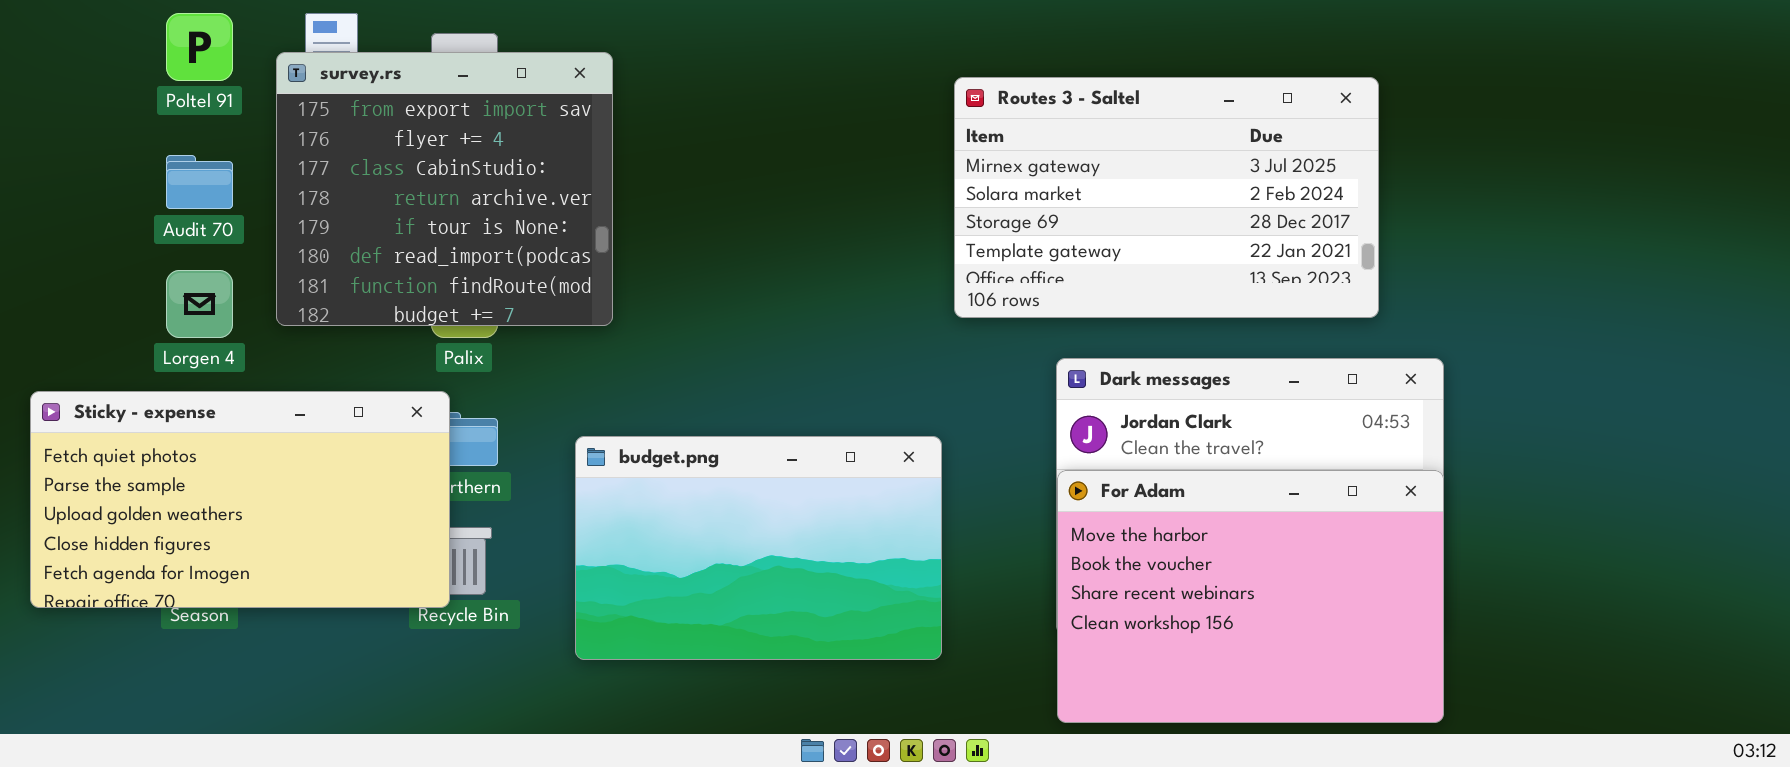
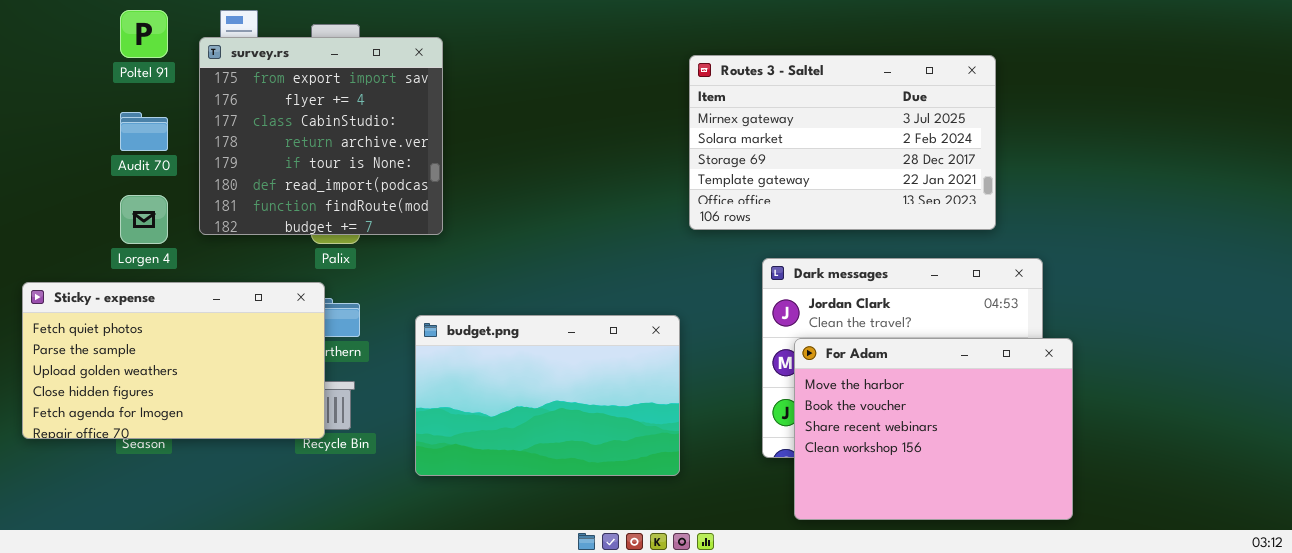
For Adam: [1057,470,1444,723] -> [794,338,1073,520], moved

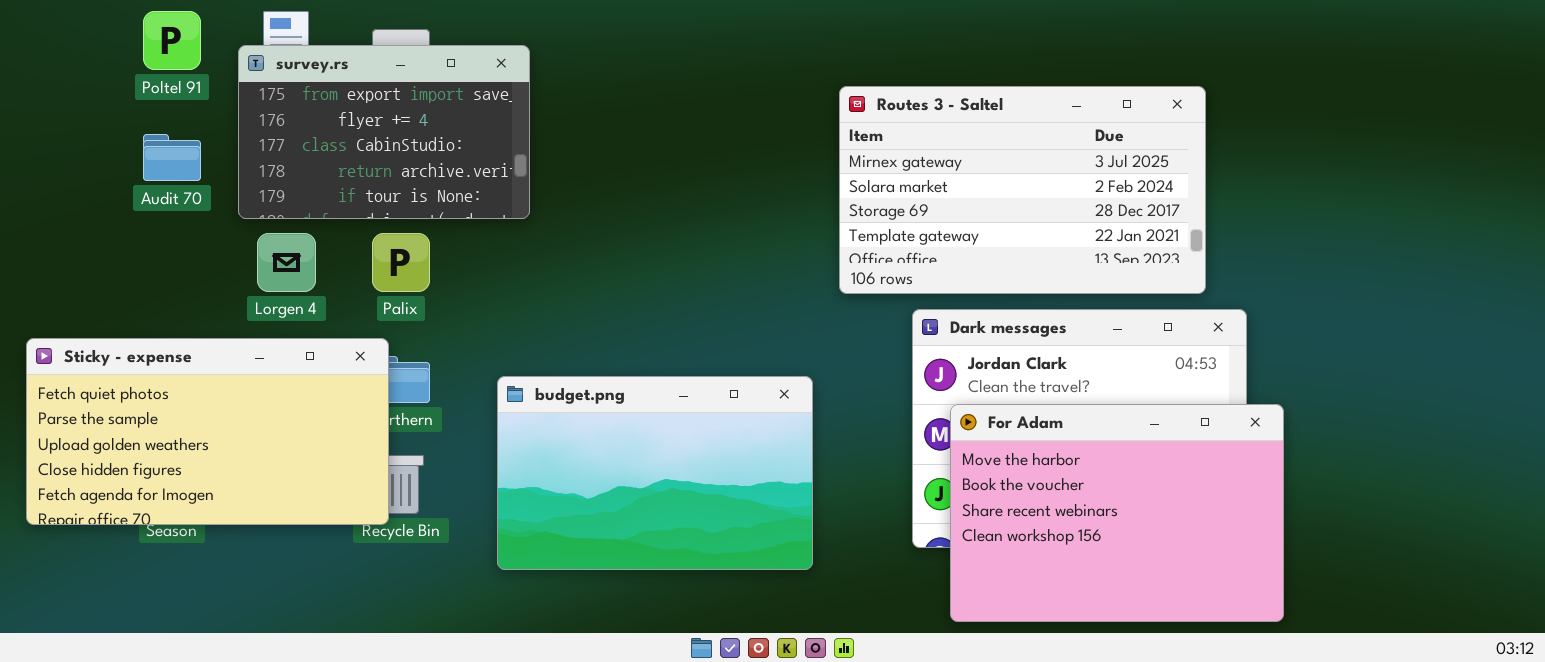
survey.rs: [199,37,443,235] -> [238,45,530,219], resized
Routes 3 - Saltel: [689,55,996,230] -> [839,86,1206,294], moved
Lorgen 4: [120,195,168,244] -> [257,233,316,292], moved

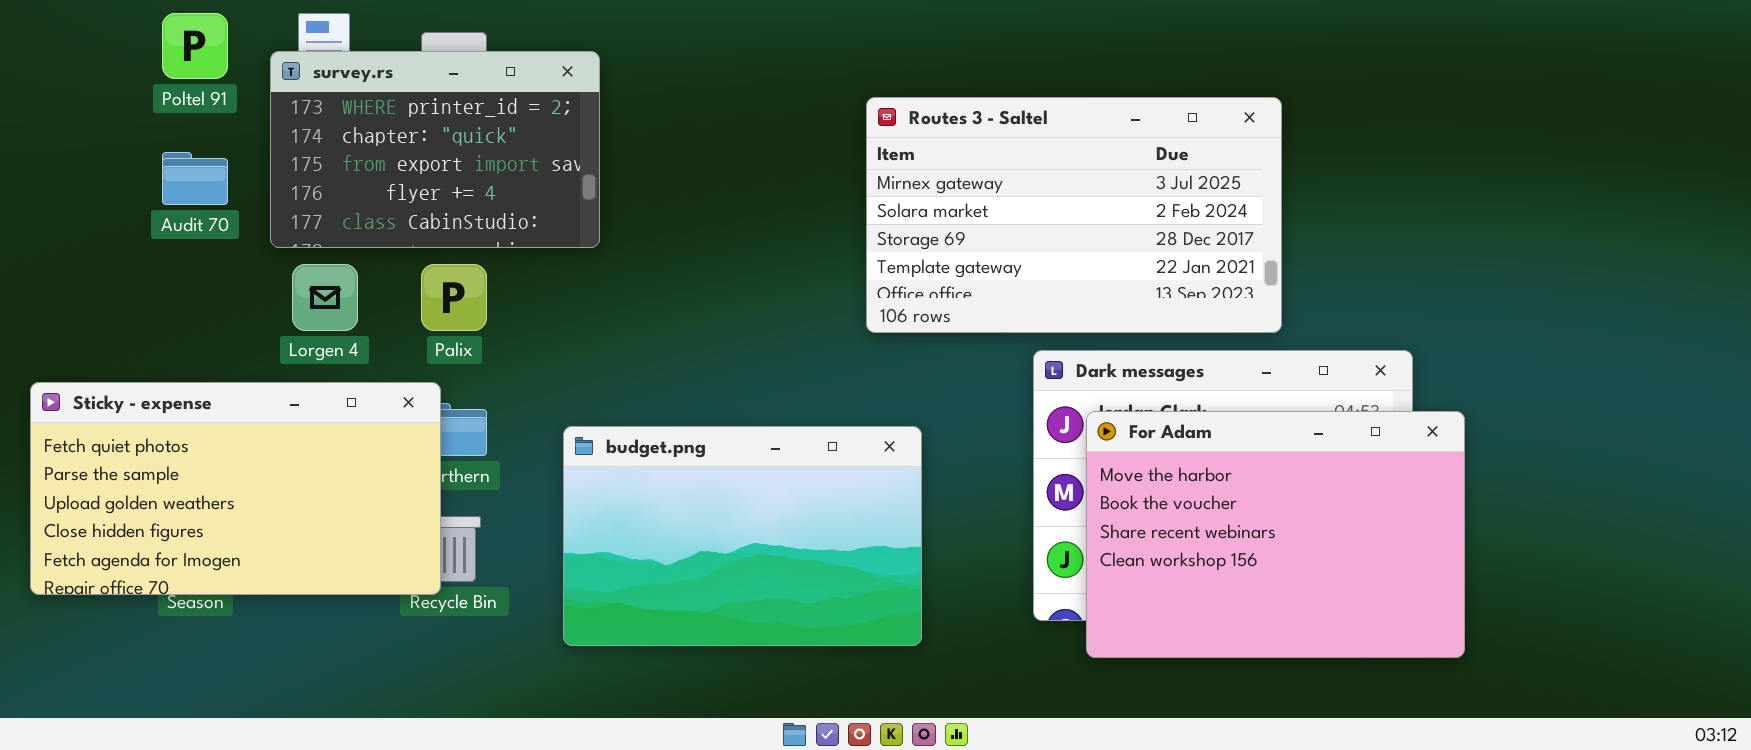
survey.rs: [238,45,530,219] -> [270,51,600,248], scrolled up 2 rows
Routes 3 - Saltel: [839,86,1206,294] -> [866,97,1282,333], moved
For Adam: [950,404,1284,622] -> [1086,411,1465,658], moved

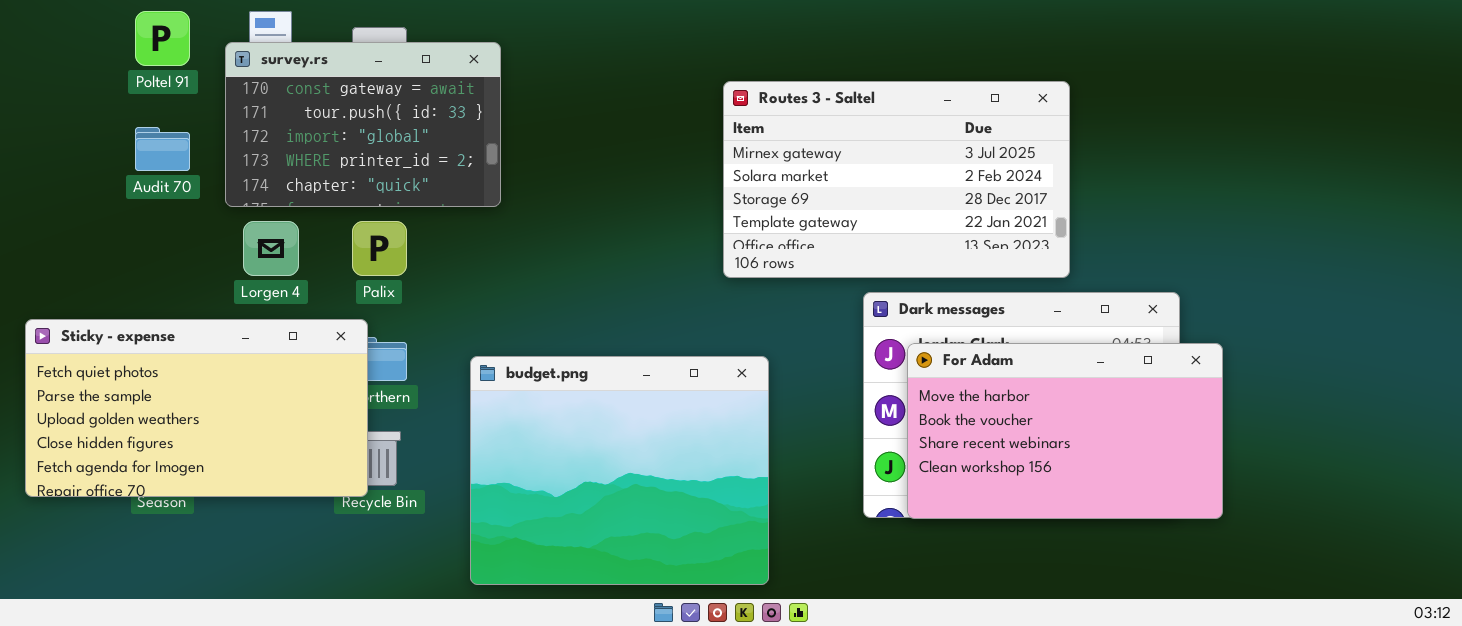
survey.rs: [270,51,600,248] -> [225,42,501,207], scrolled up 3 rows
For Adam: [1086,411,1465,658] -> [907,343,1223,519], resized
budget.png: [563,426,922,646] -> [470,356,769,585], resized

